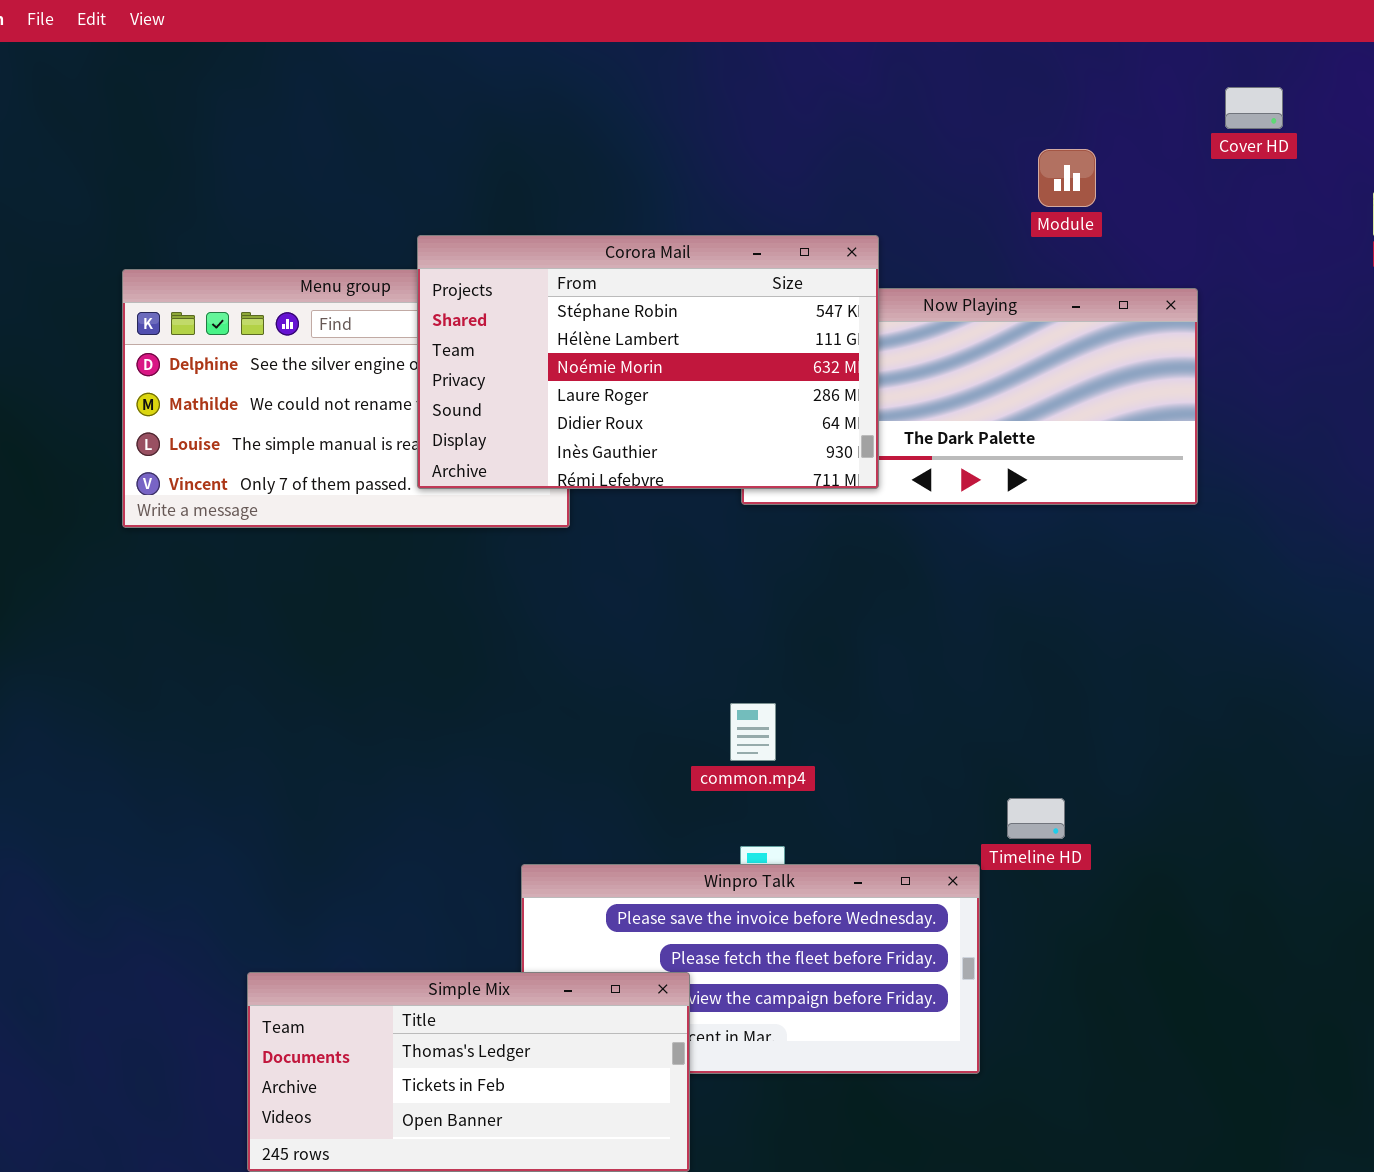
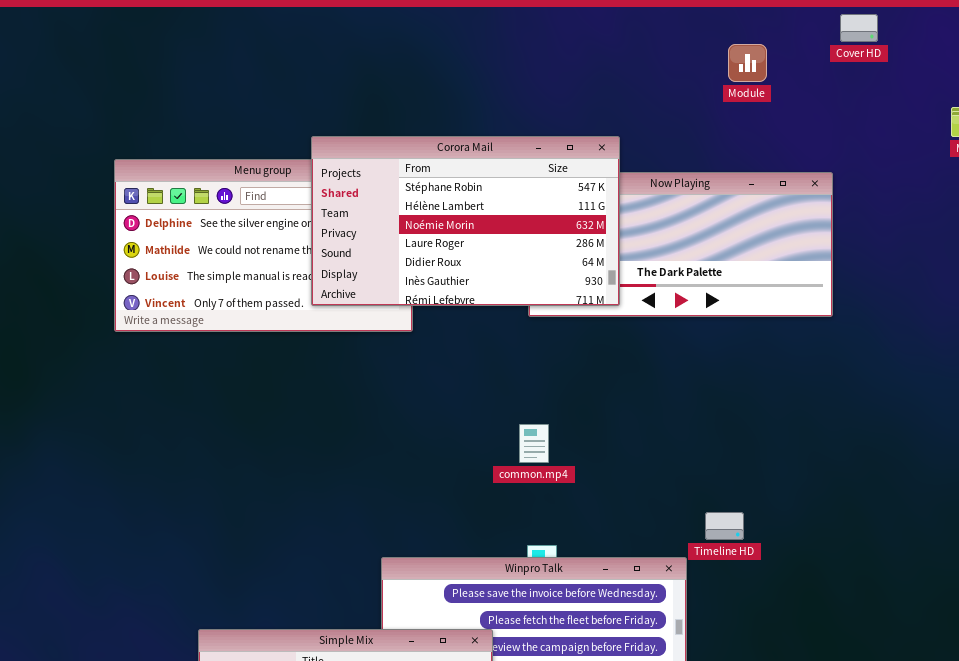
Cover HD: [1225,87,1283,129] -> [840,14,878,42], moved
Module: [1038,149,1096,207] -> [728,44,767,82], moved
common.mp4: [730,703,776,761] -> [519,424,549,463], moved

